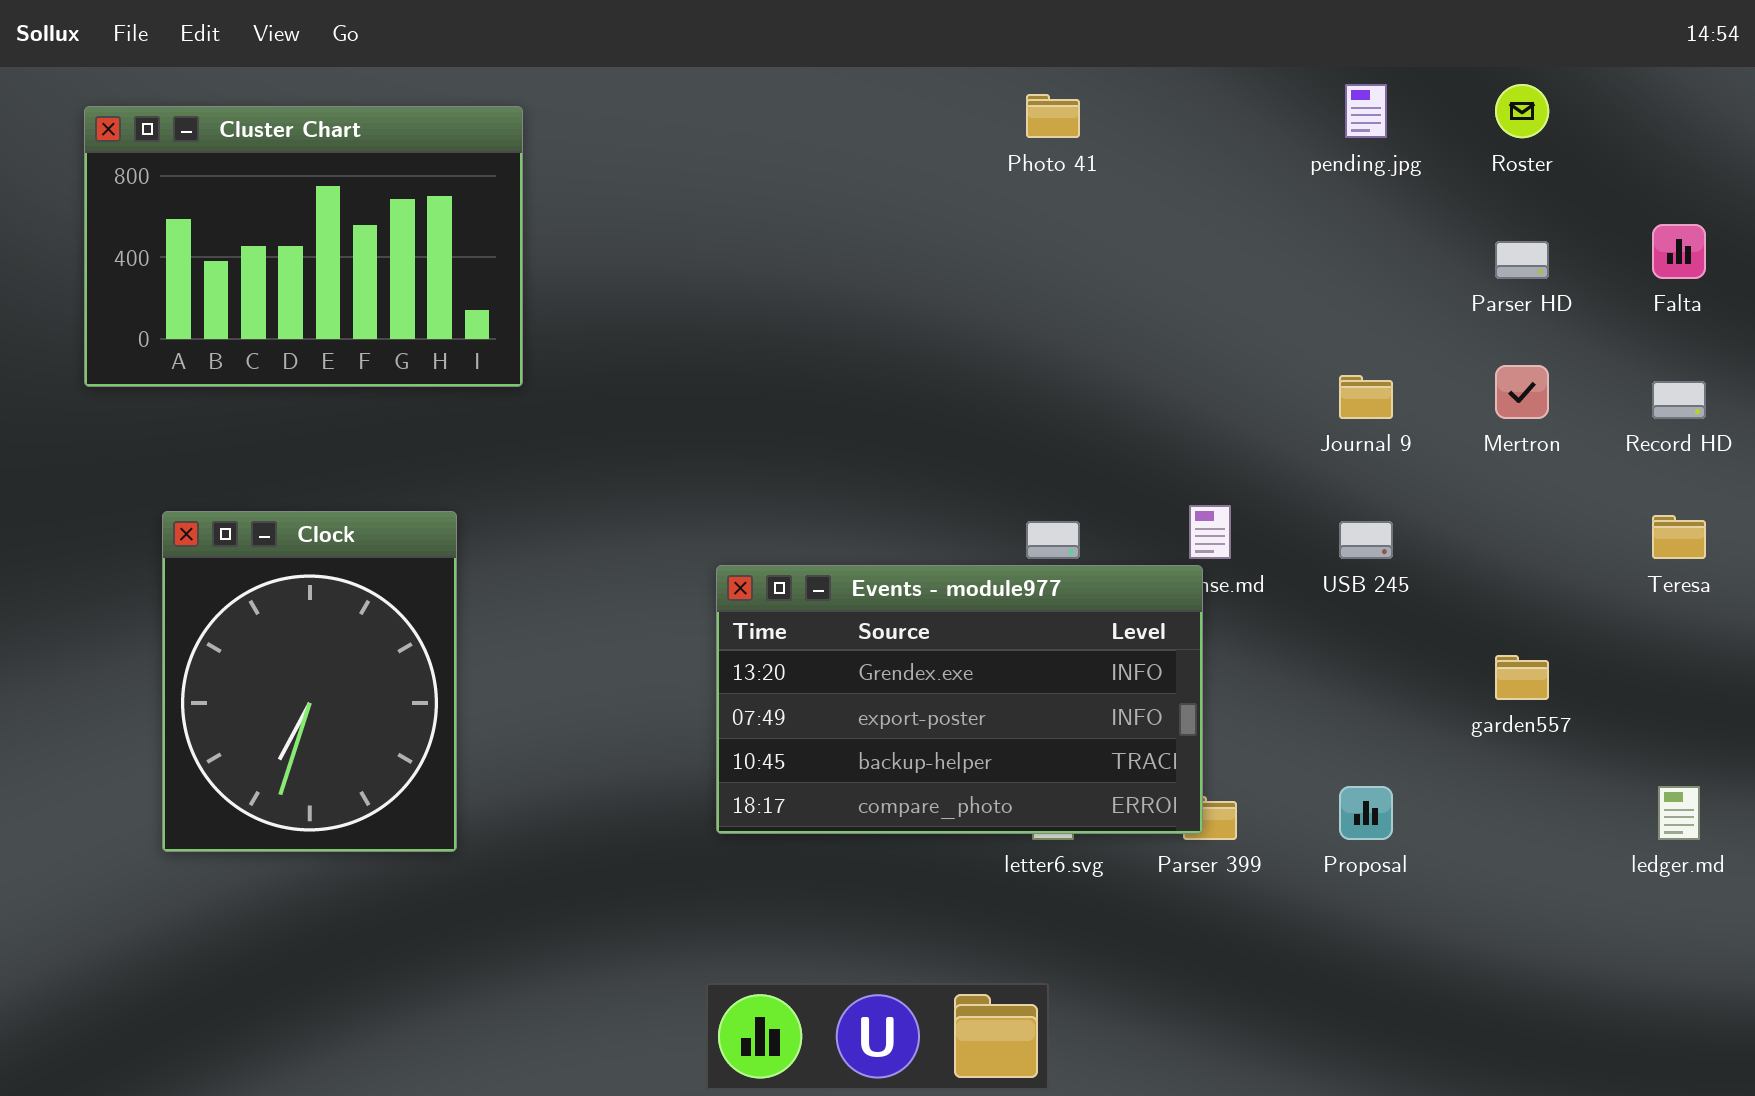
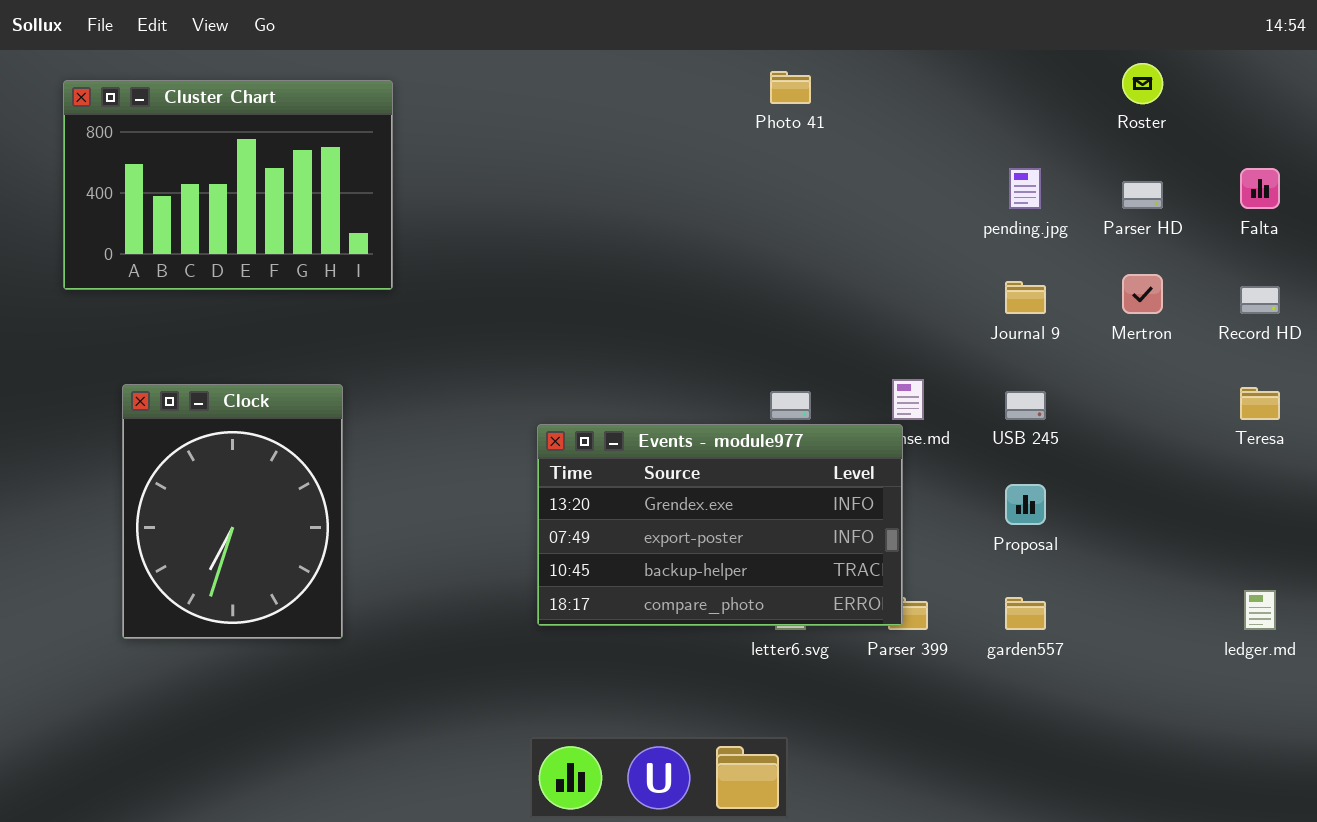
pending.jpg: [1345,84,1387,138] -> [1009,168,1041,209], moved
garden557: [1495,655,1549,700] -> [1005,597,1046,630], moved
Proposal: [1339,786,1393,840] -> [1005,484,1046,525], moved

